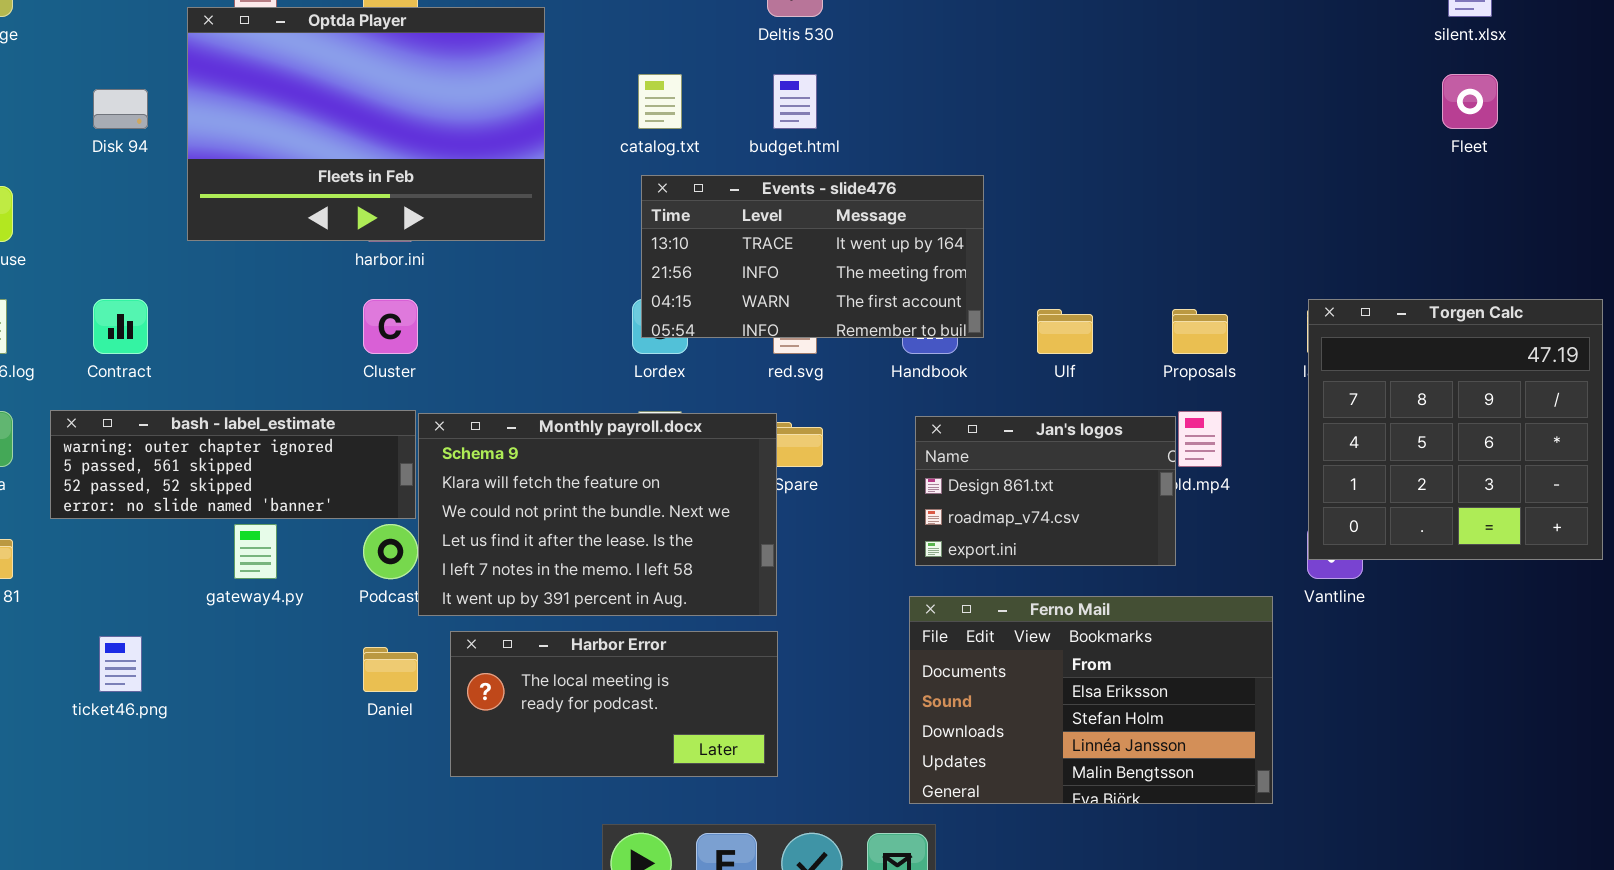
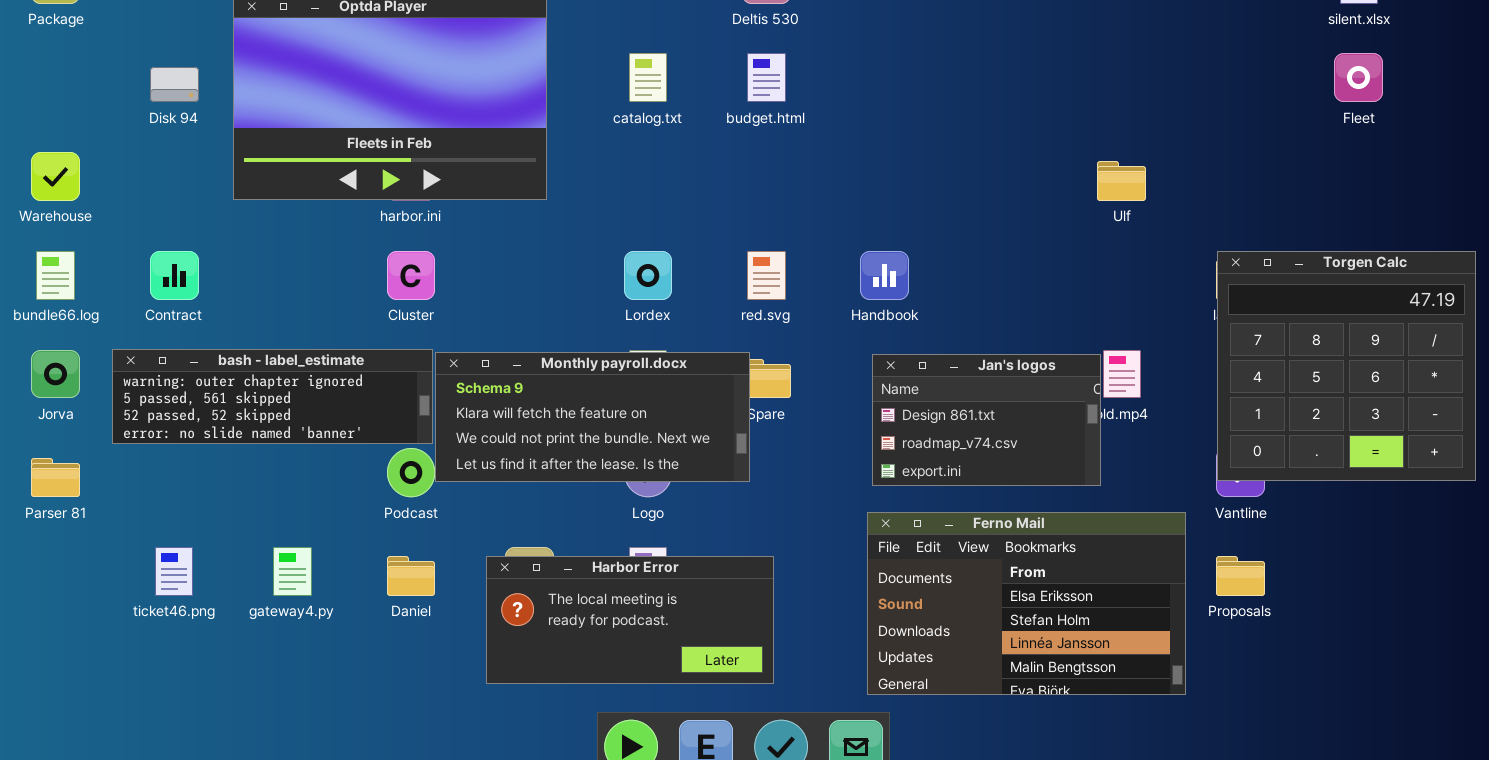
Events - slide476: [641,175,984,338] -> none, closed
Ulf: [1037,309,1093,354] -> [1097,161,1146,201], moved
Proposals: [1172,309,1228,354] -> [1216,556,1265,596], moved
Monthly payroll.docx: [418,413,777,616] -> [435,352,750,482], resized
gateway4.py: [234,524,277,579] -> [273,547,312,596], moved
Harbor Error: [450,631,778,777] -> [486,556,774,684], moved

